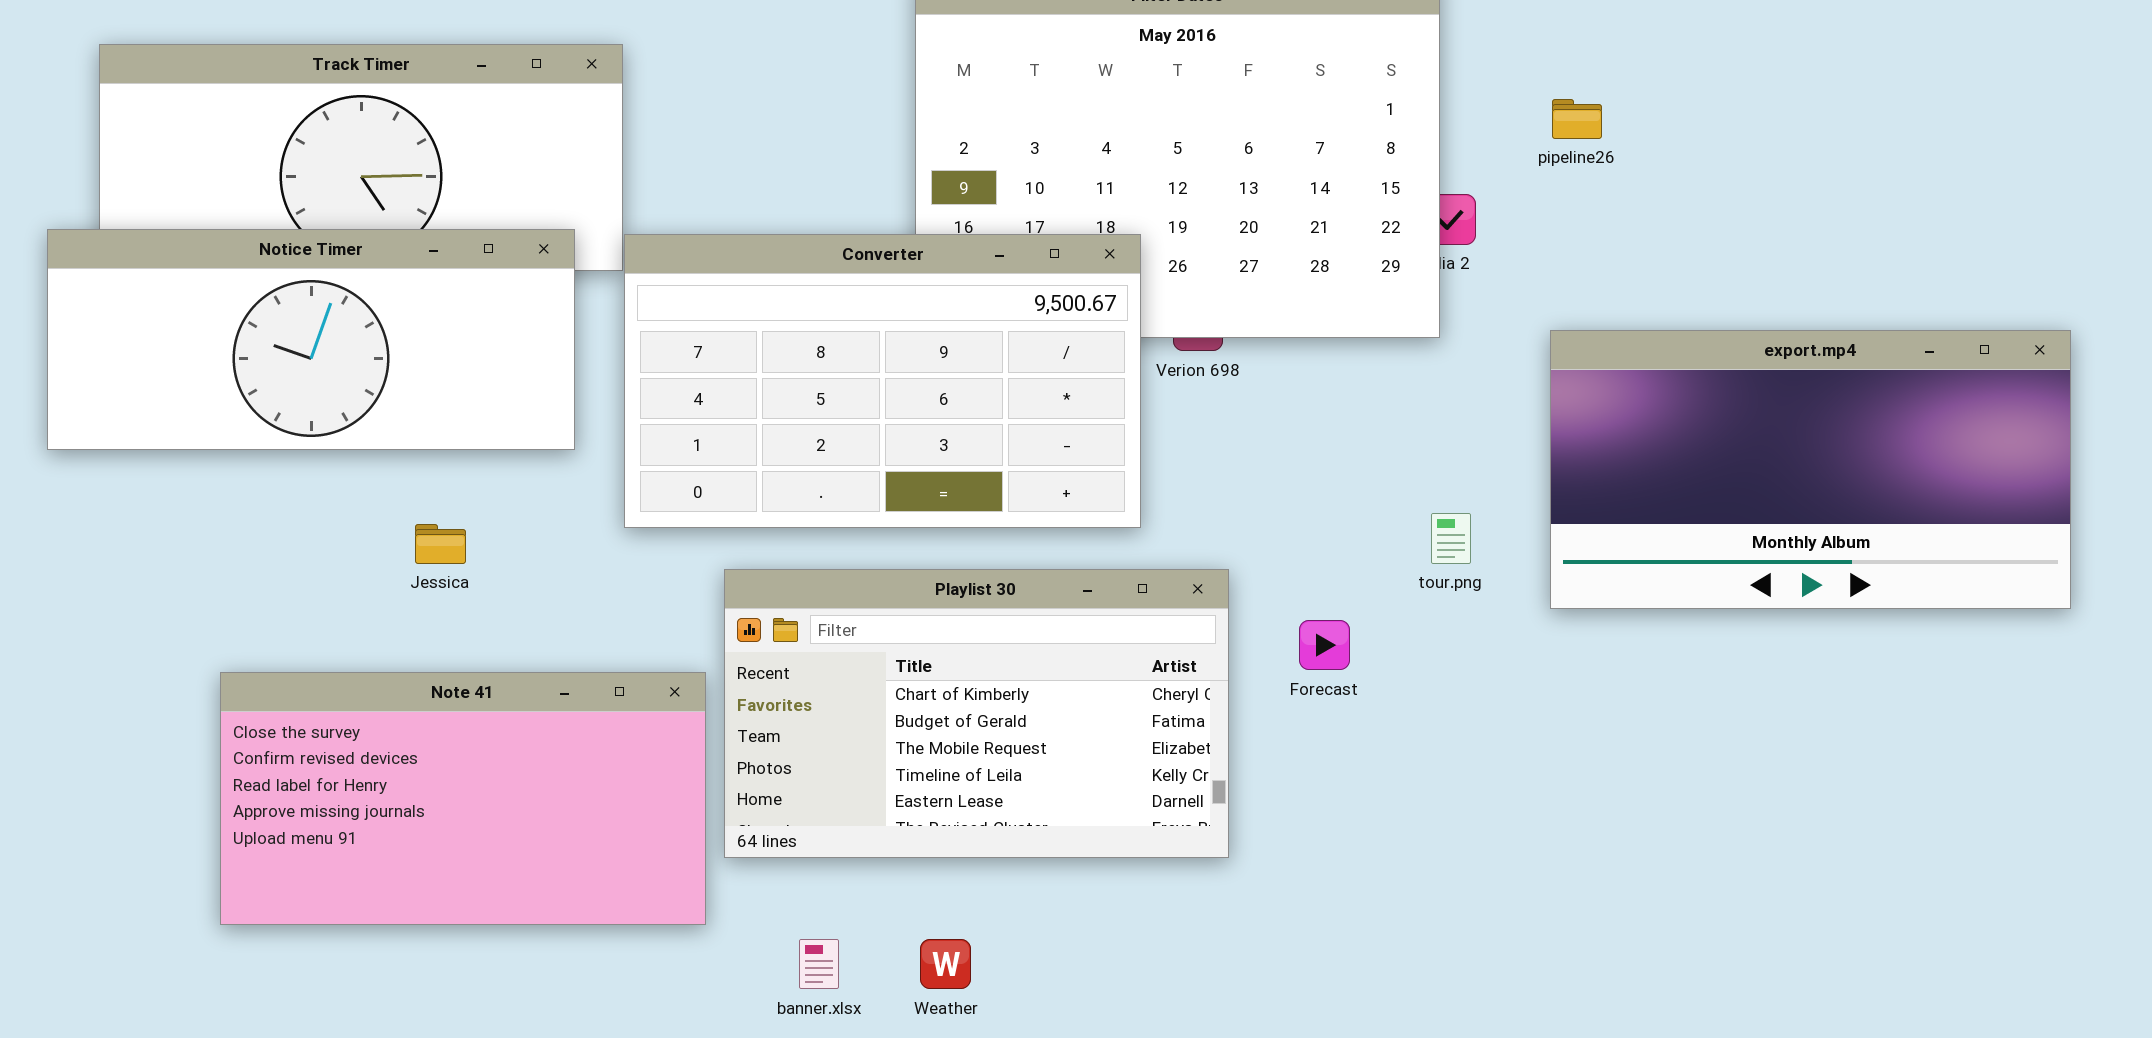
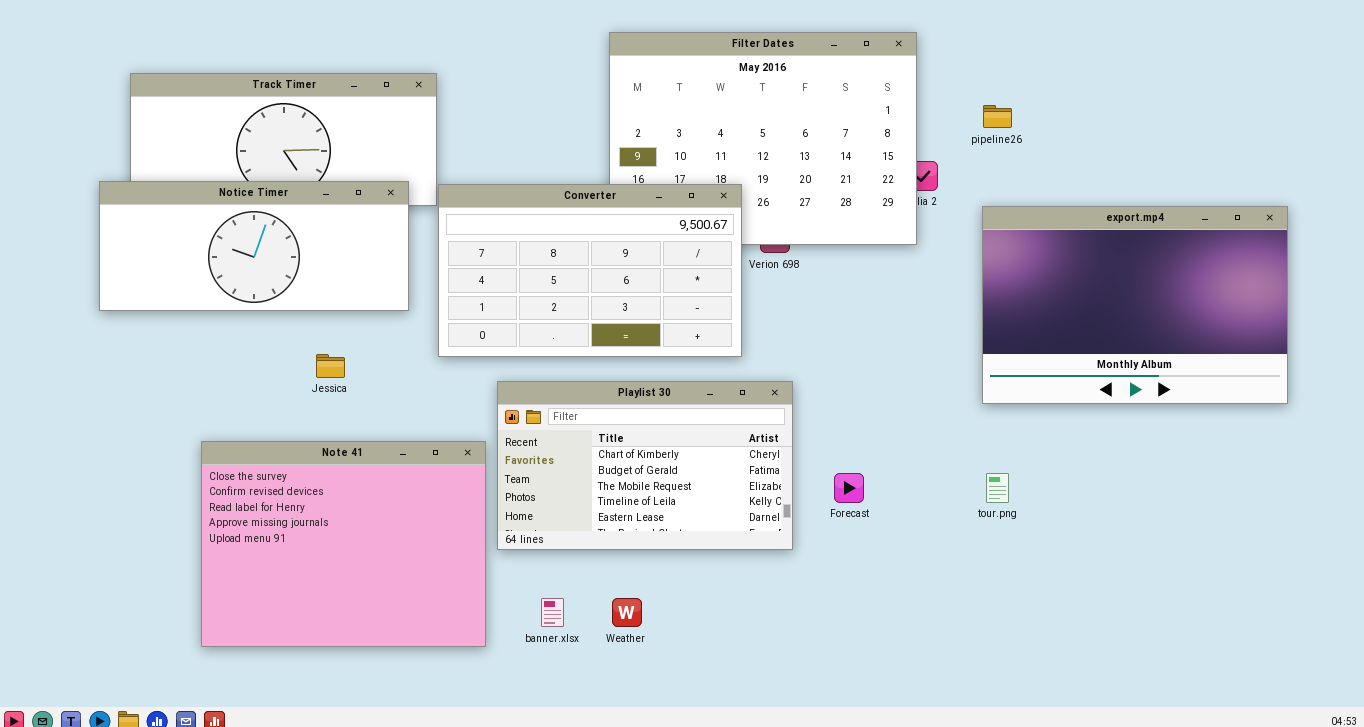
export.mp4: [1550,330,2071,609] -> [982,206,1288,404], resized
tour.png: [1431,513,1471,564] -> [986,473,1009,503], moved
Forecast: [1299,620,1350,670] -> [834,473,864,503], moved
Note 41: [220,672,706,925] -> [201,441,486,647], resized

